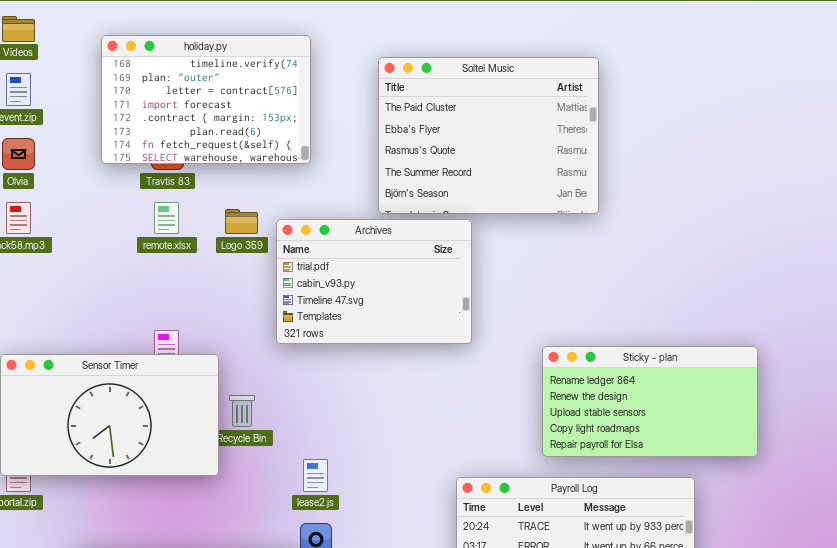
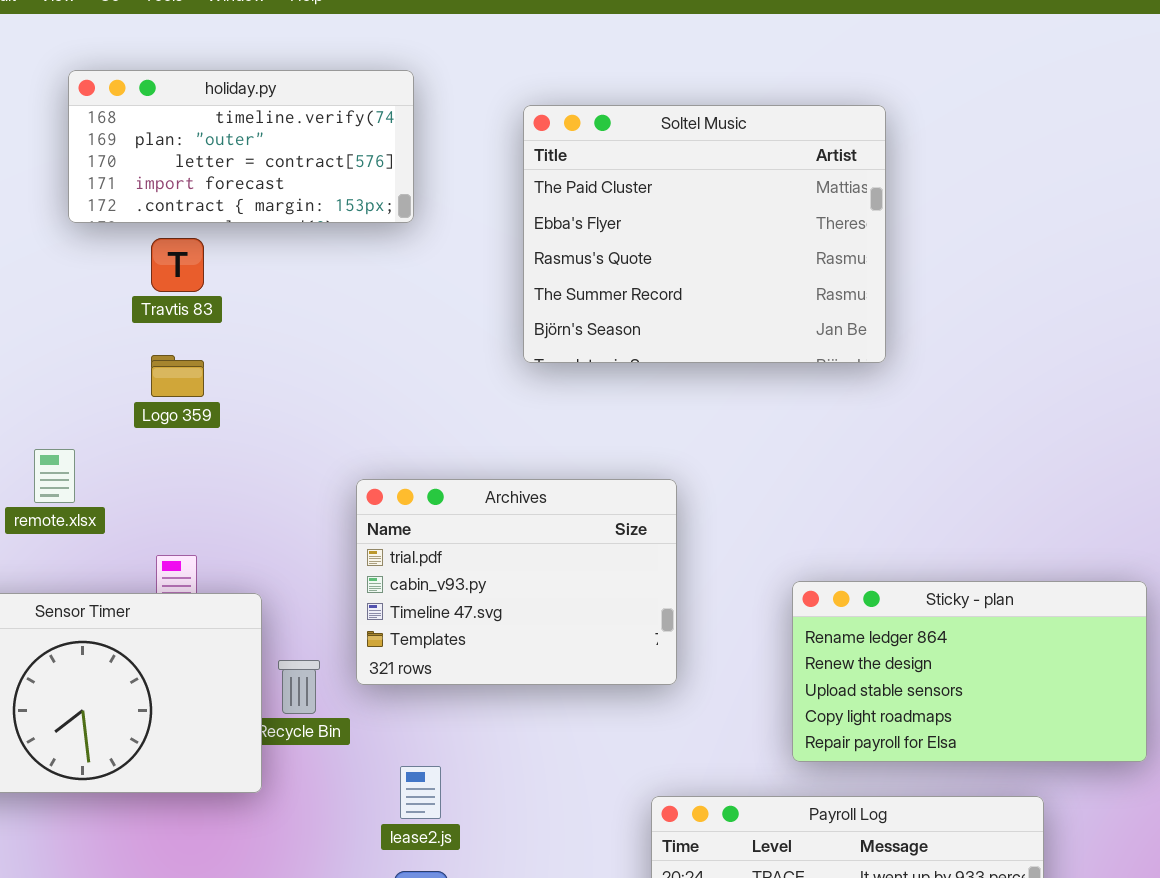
holiday.py: [101,35,311,164] -> [68,70,414,223], resized
remote.xlsx: [154,202,179,234] -> [34,449,75,503], moved
Logo 359: [225,209,258,234] -> [151,355,204,397], moved
Archives: [276,219,472,344] -> [356,479,677,685], moved

